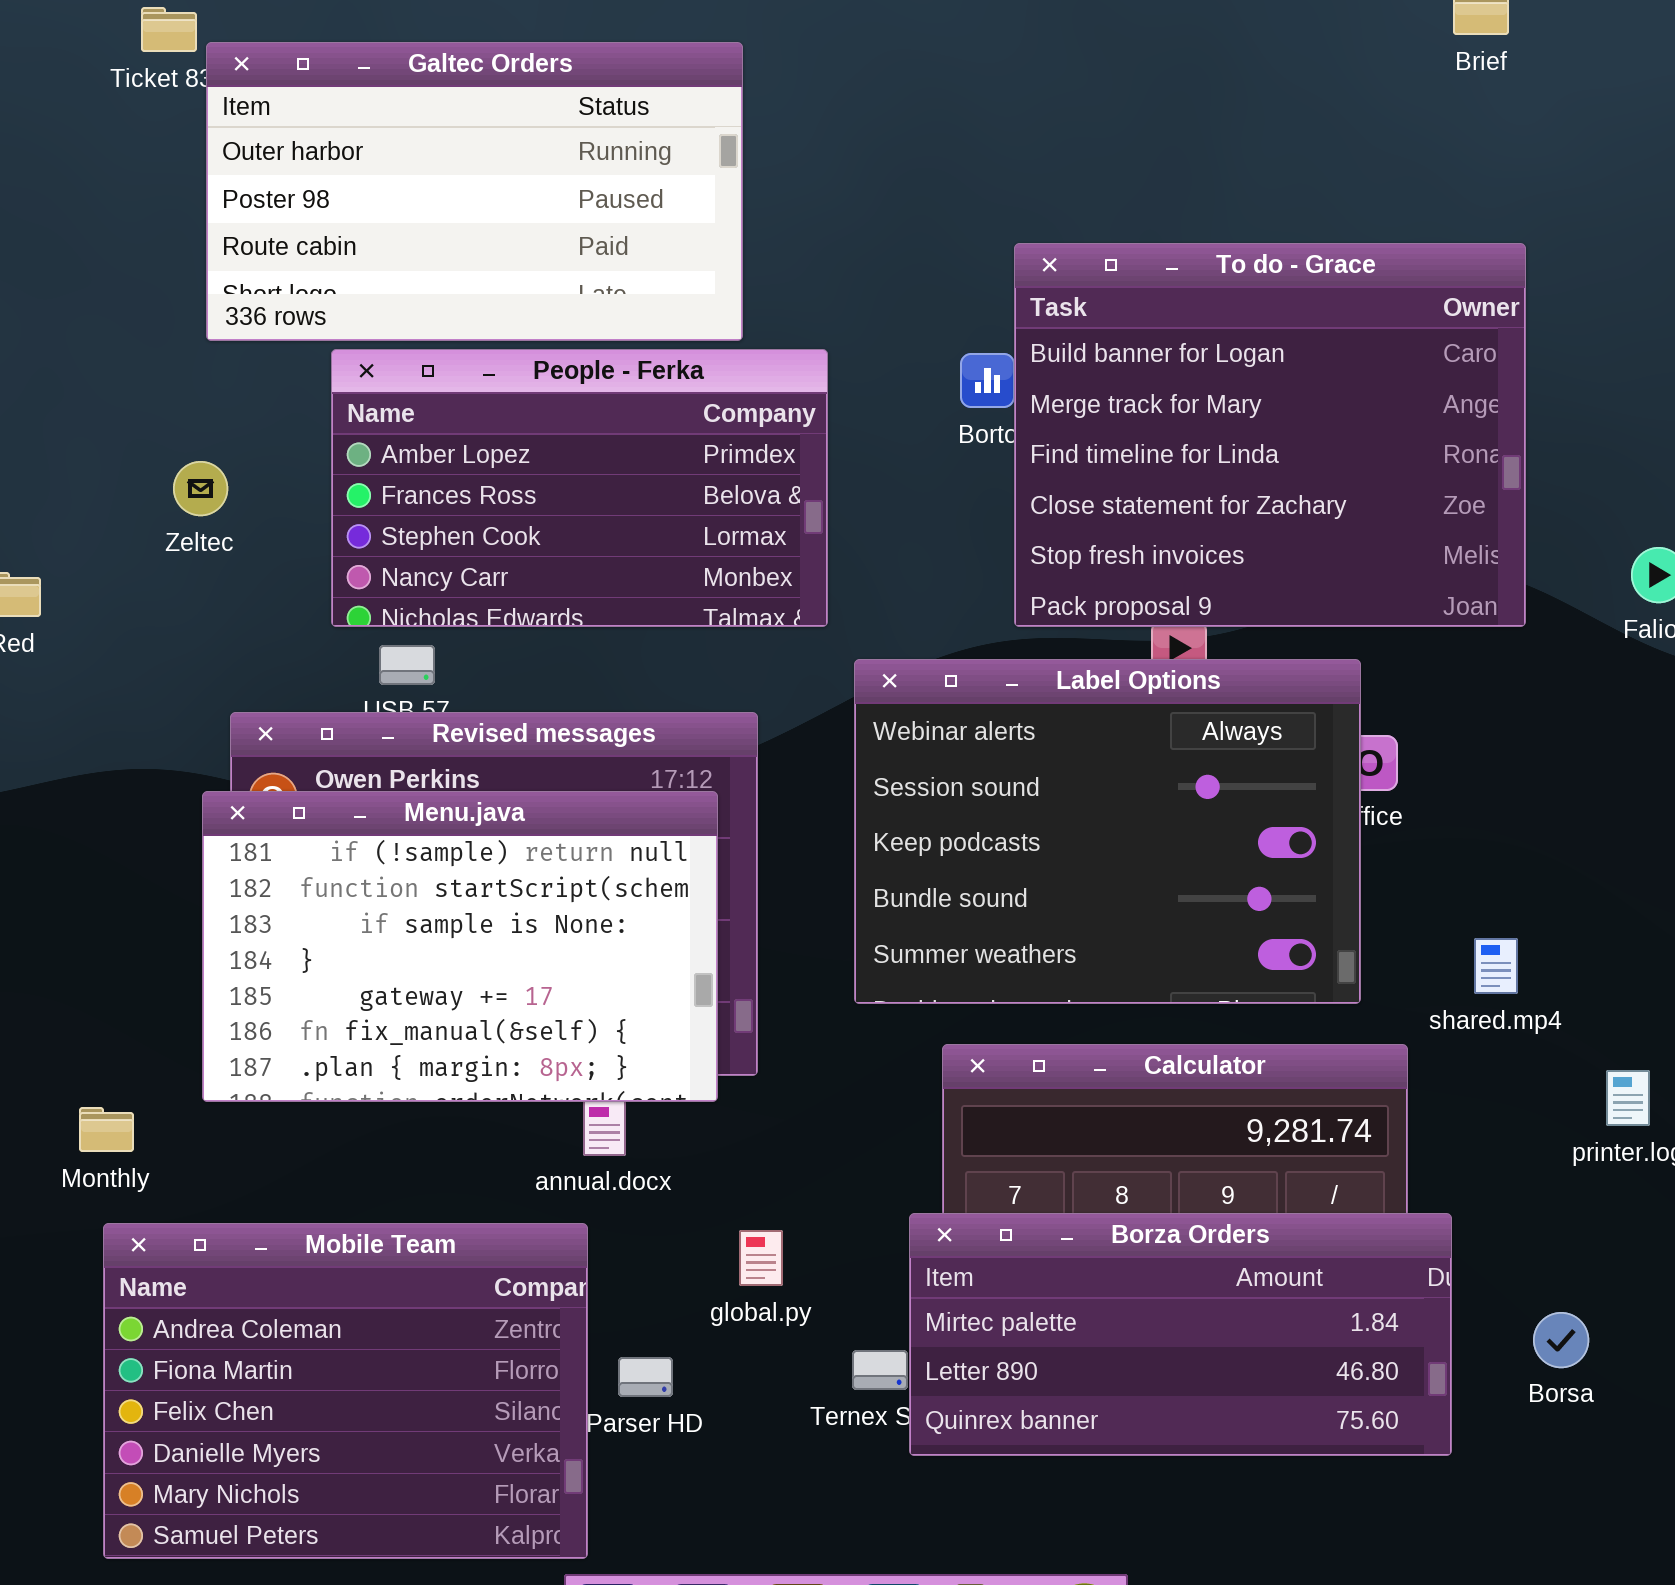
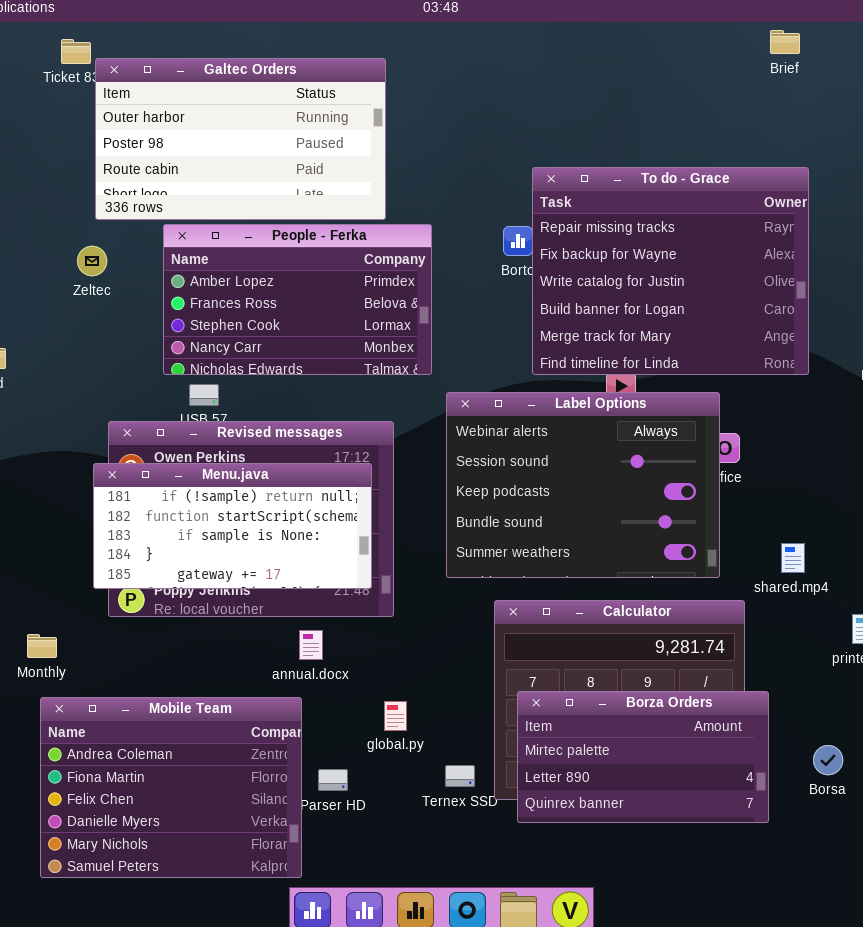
To do - Grace: [1014,243,1526,627] -> [532,167,809,375], scrolled up 3 rows
Zeltec: [173,461,228,516] -> [77,246,107,276], moved
Menu.java: [202,791,718,1102] -> [93,463,372,589], resized
Borza Orders: [909,1213,1452,1456] -> [517,691,769,823], resized

